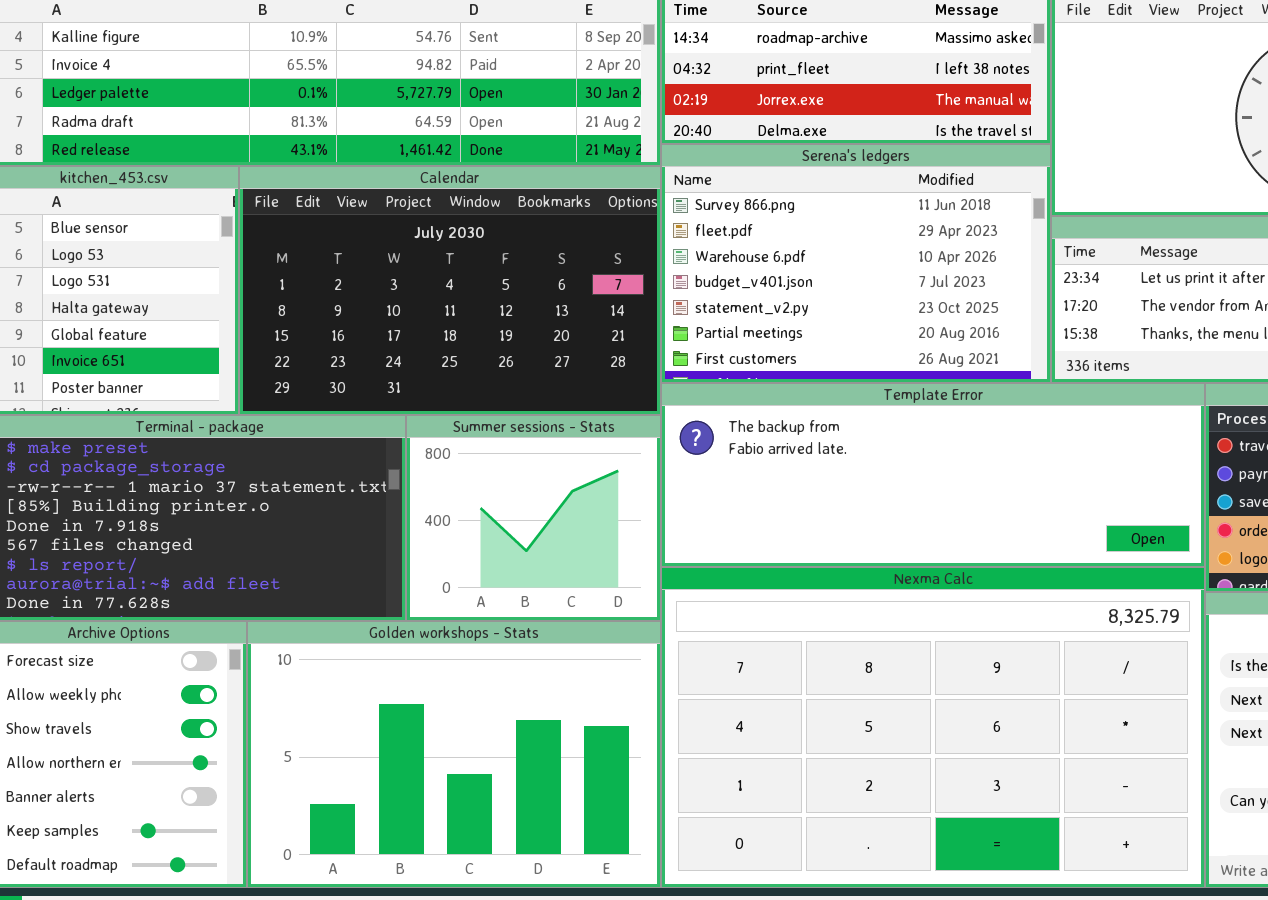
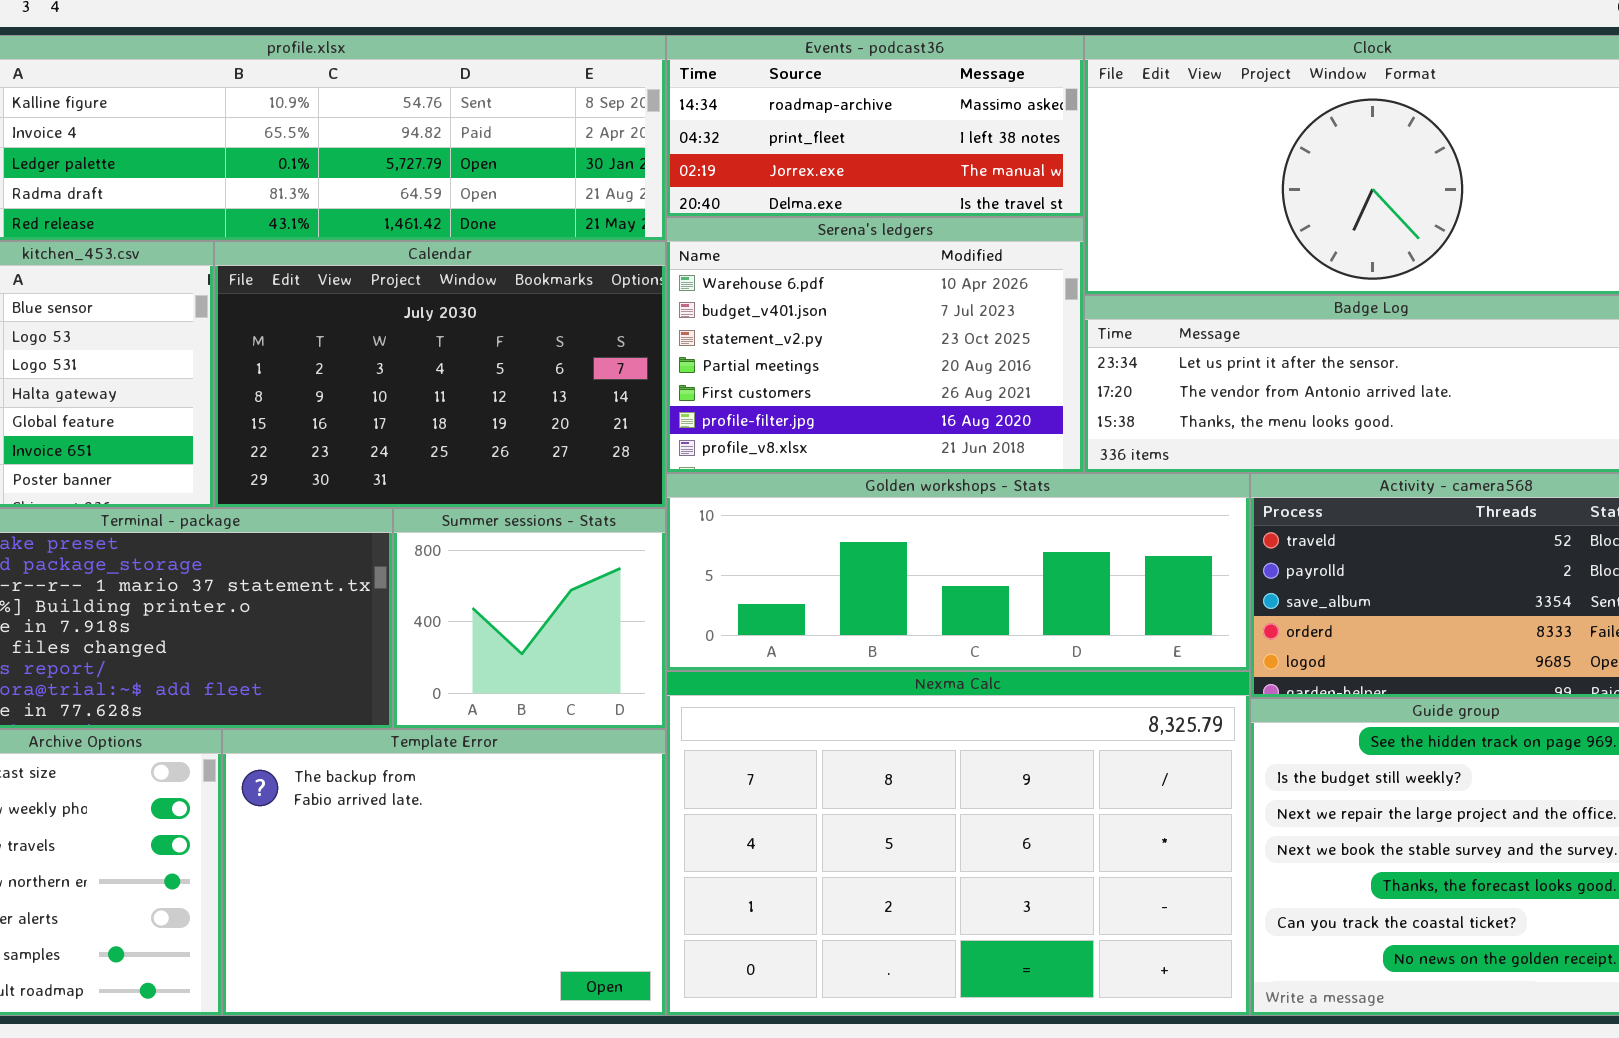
Serena's ledgers: [661,144,1051,383] -> [666,217,1084,473], scrolled down 2 rows
Template Error: [661,383,1205,567] -> [222,729,666,1016], moved, resized
Golden workshops - Stats: [247,621,661,888] -> [666,473,1250,671], moved, resized

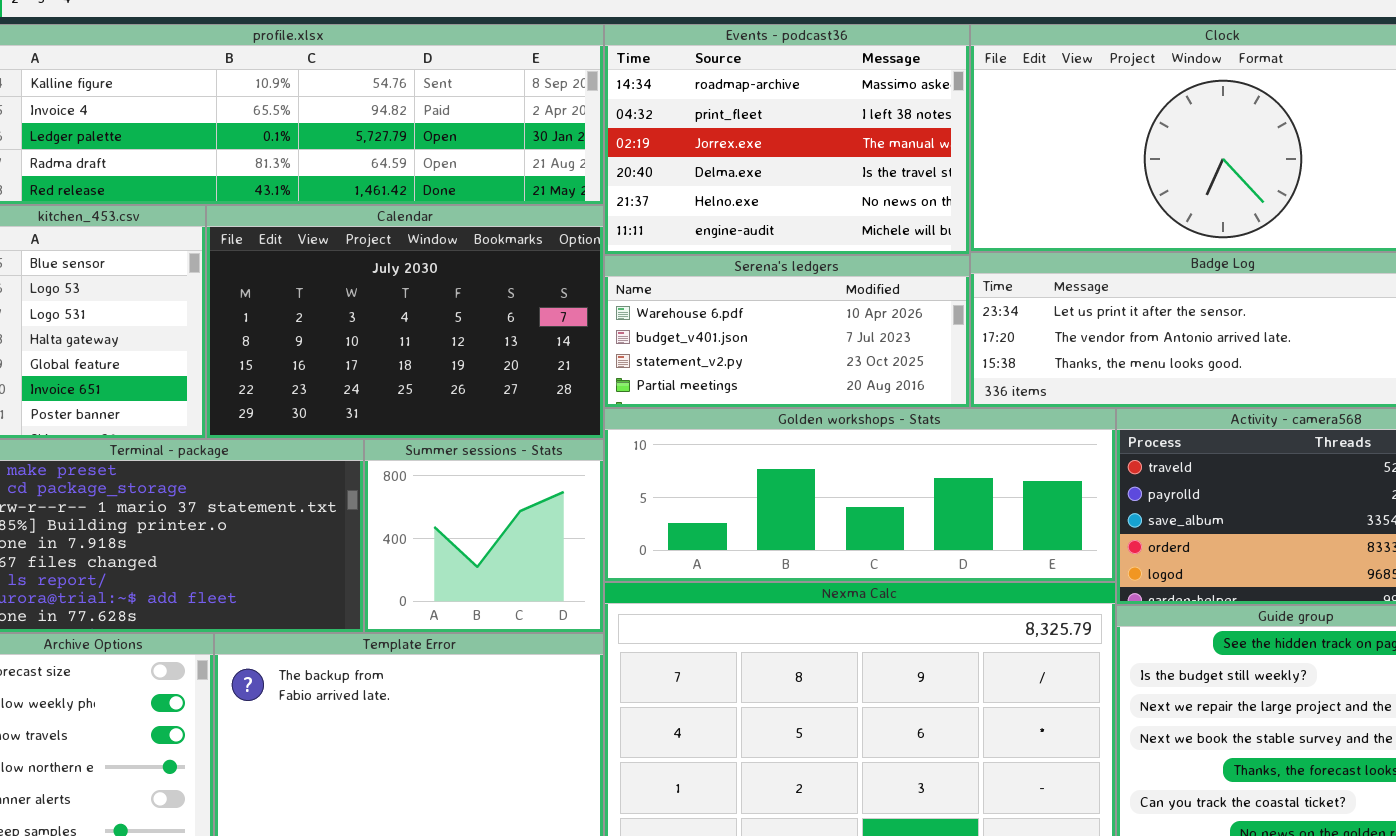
Events - podcast36: [666,35,1084,217] -> [604,24,970,255], resized
Serena's ledgers: [666,217,1084,473] -> [604,255,970,408], resized

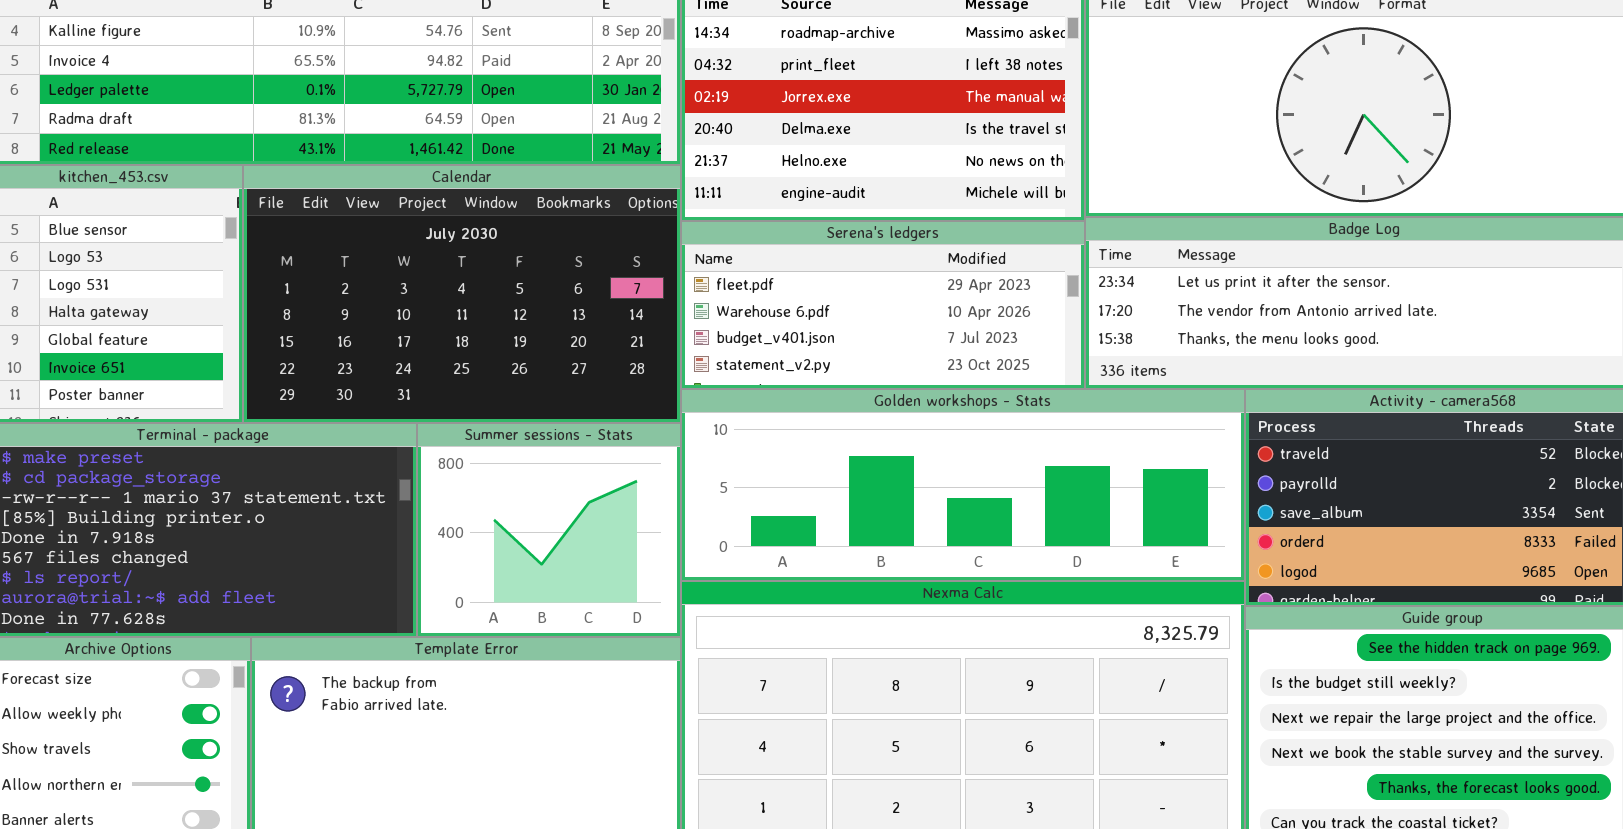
Serena's ledgers: [604,255,970,408] -> [681,221,1085,389], scrolled up 1 row

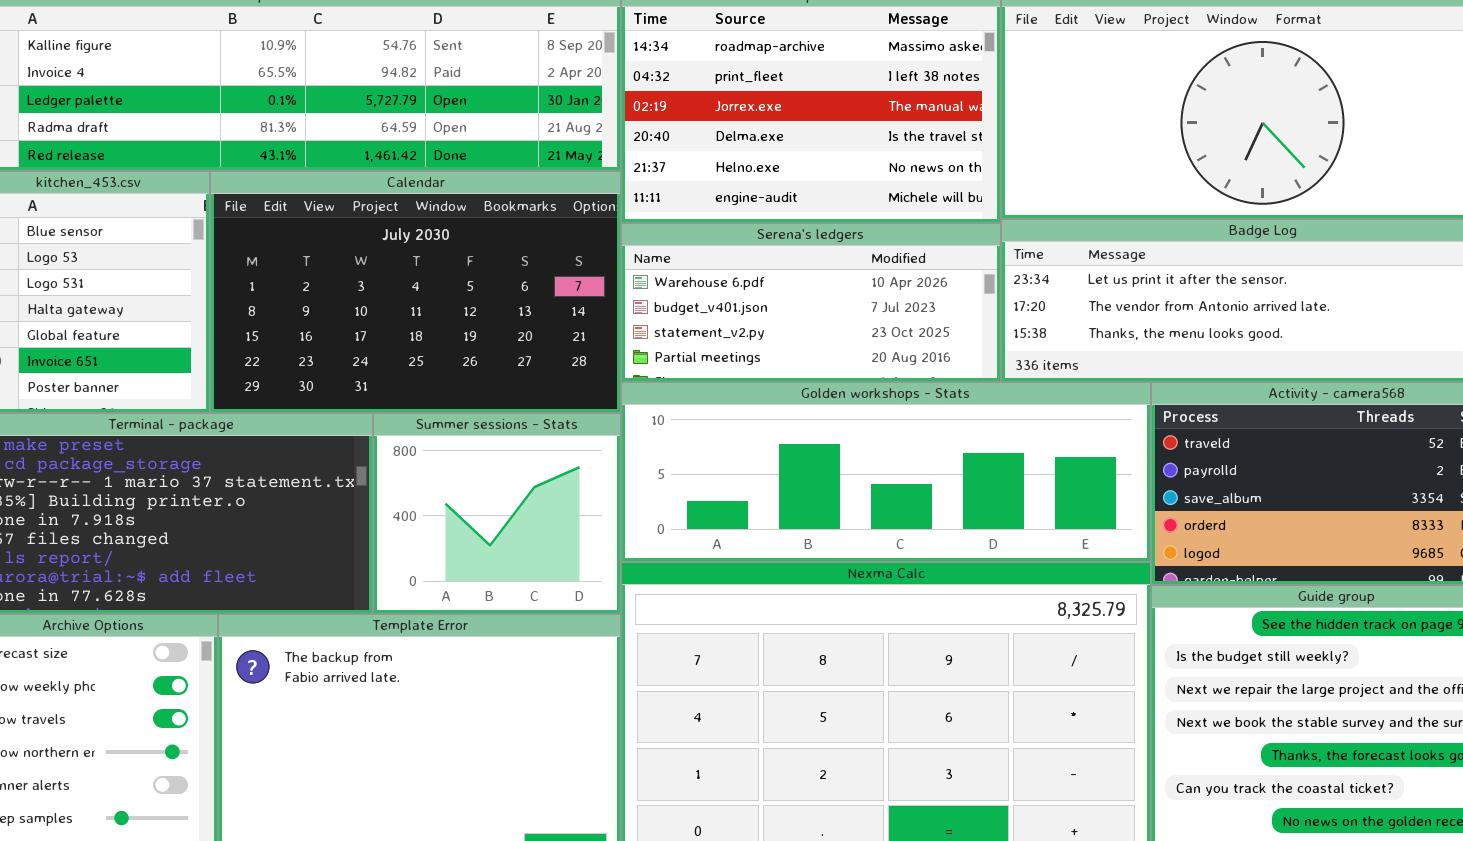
Serena's ledgers: [681,221,1085,389] -> [621,223,1001,382], scrolled down 1 row

